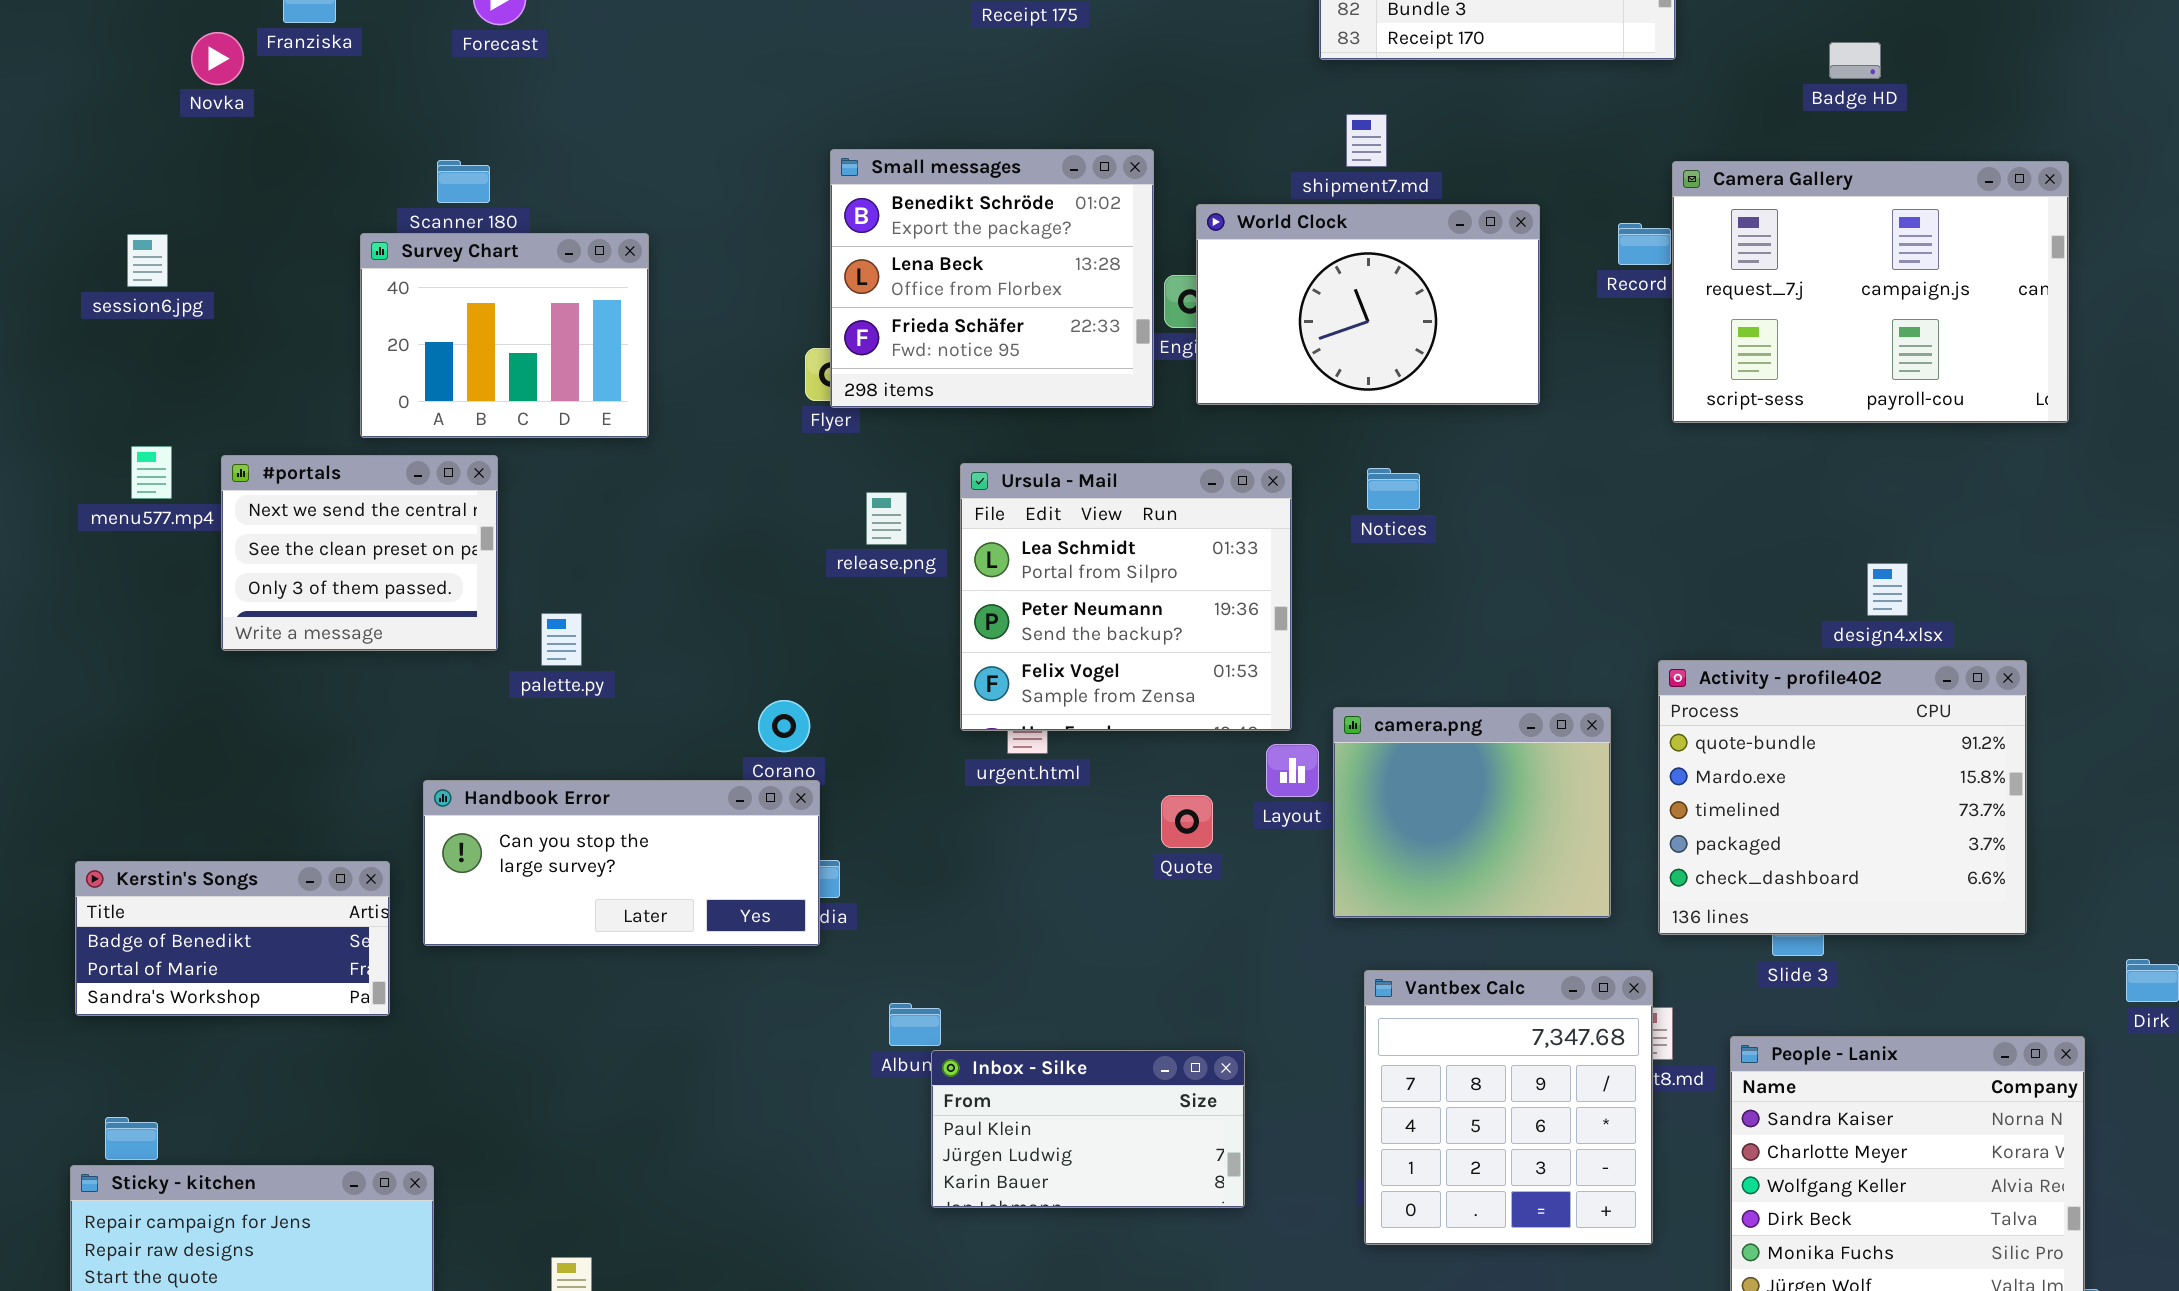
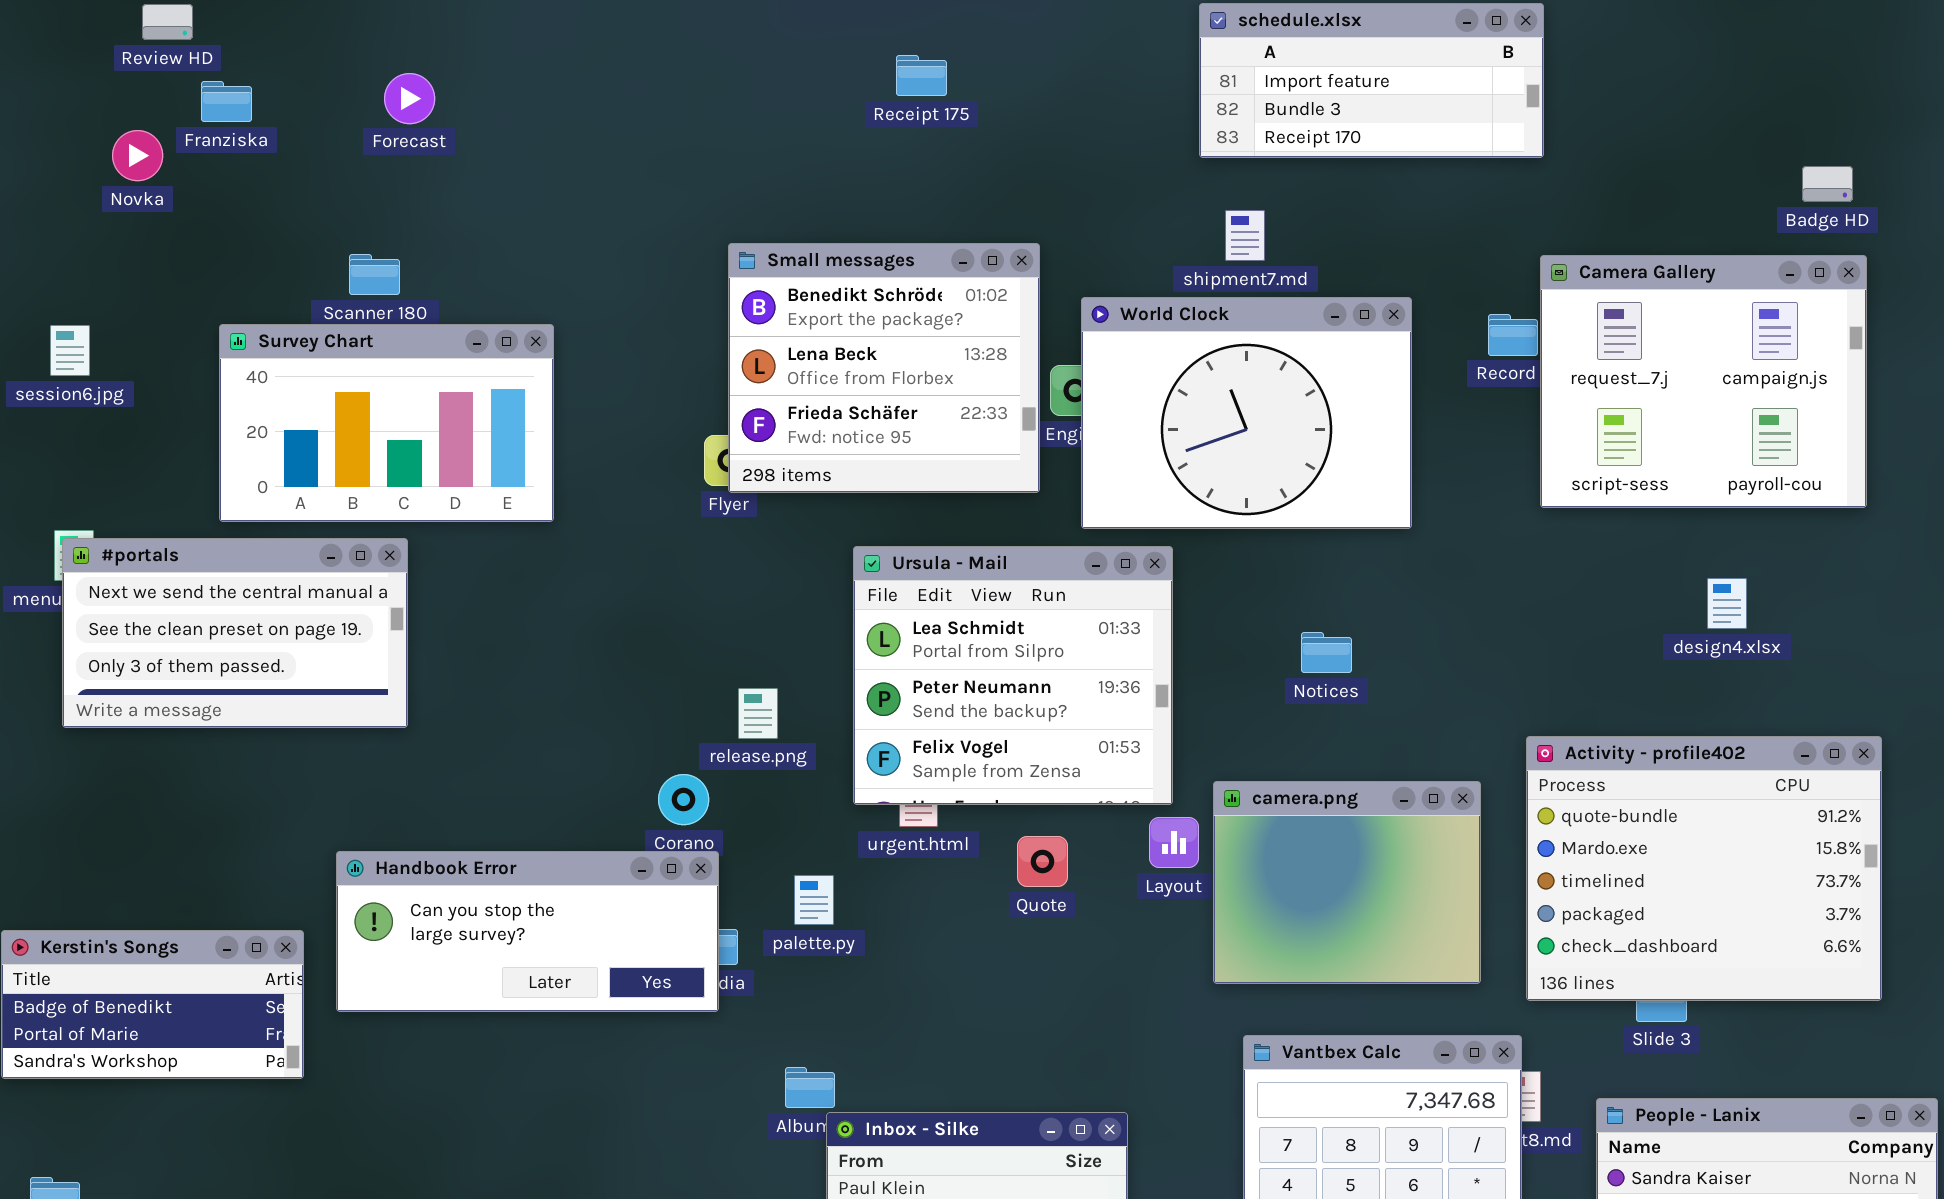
Badge HD: [1829,42,1881,79] -> [1802,166,1853,202], moved
Camera Gallery: [1672,161,2069,423] -> [1540,255,1867,508], resized
World Clock: [1196,204,1540,405] -> [1081,297,1412,529], resized
Survey Chart: [360,233,649,438] -> [219,324,554,522], resized
#portals: [221,455,498,651] -> [62,538,408,728], resized
Notices: [1367,468,1420,510] -> [1301,632,1352,673], moved
release.png: [866,492,907,545] -> [738,688,778,739], moved
design4.xlsx: [1867,563,1908,616] -> [1707,578,1747,629], moved
palette.py: [541,613,582,666] -> [794,875,834,925], moved
Quote: [1161,795,1213,848] -> [1017,836,1068,887], moved

